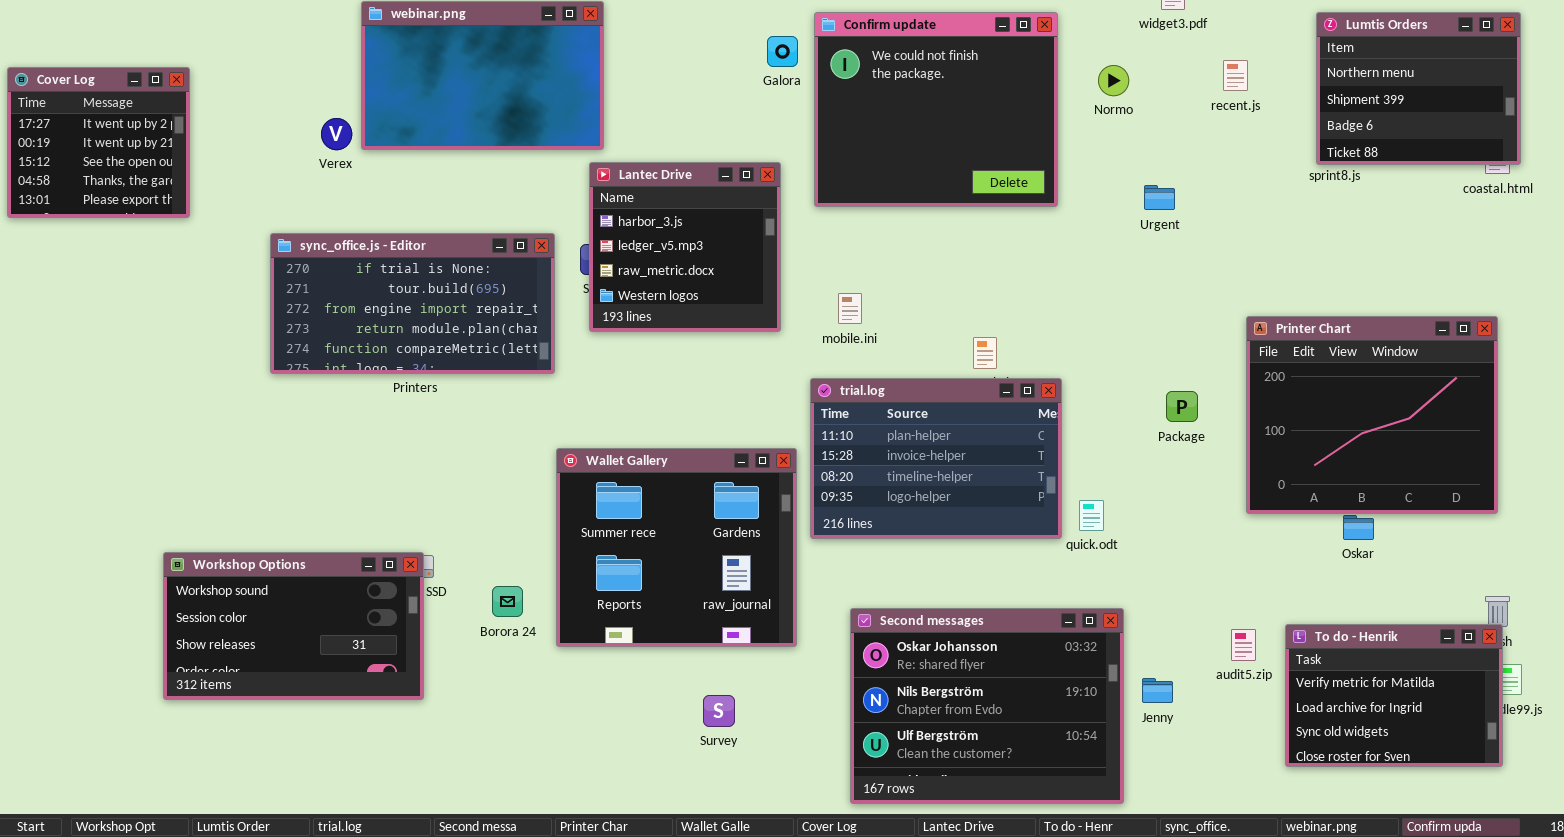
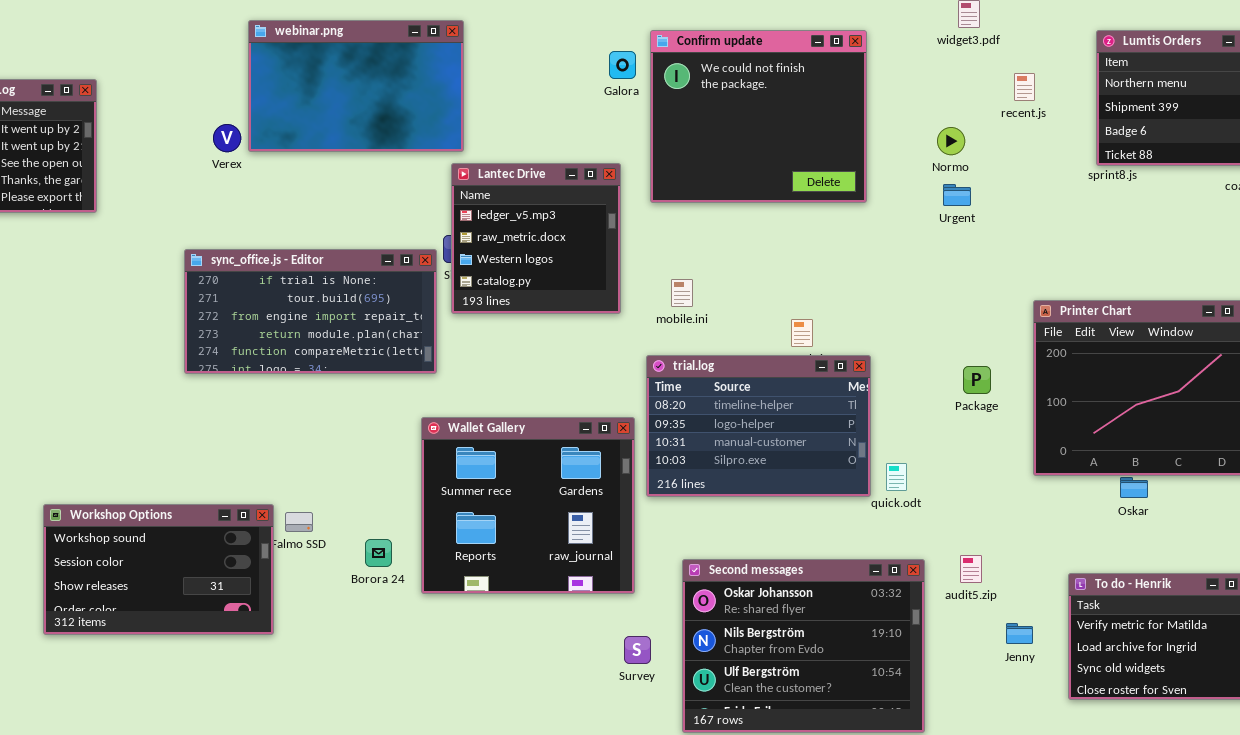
Normo: [1098,65,1129,96] -> [937,127,965,155], moved
Lantec Drive: [589,162,781,332] -> [451,163,621,314], scrolled down 1 row
sync_office.js - Editor: [270,233,555,374] -> [184,249,437,374], moved
trial.log: [810,378,1062,539] -> [646,355,871,497], scrolled down 2 rows
Workshop Options: [163,552,424,700] -> [43,504,274,635], moved
audit5.zip: [1231,629,1256,661] -> [960,555,982,583], moved
Jenny: [1142,678,1173,703] -> [1006,623,1033,644], moved
Survey: [703,695,735,727] -> [624,636,651,664], moved

